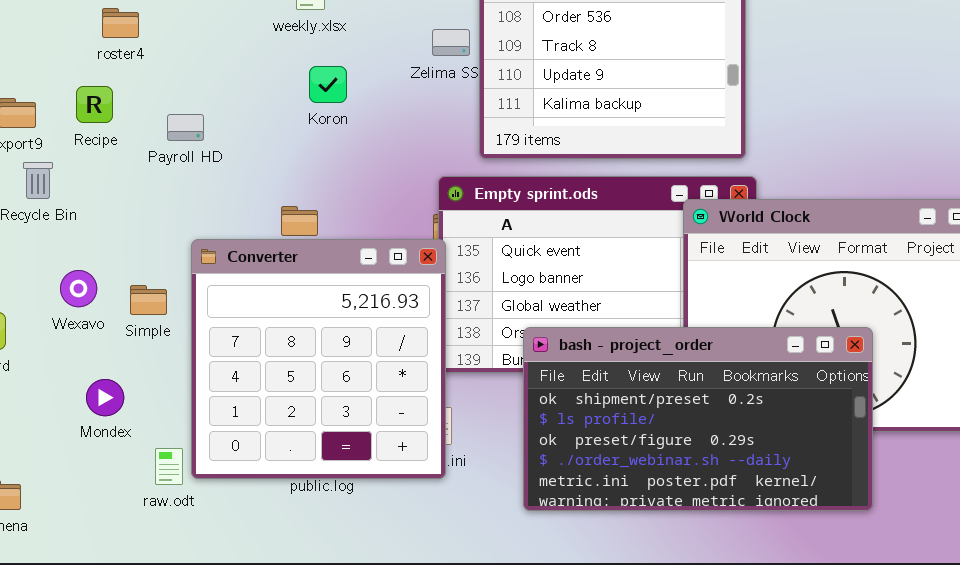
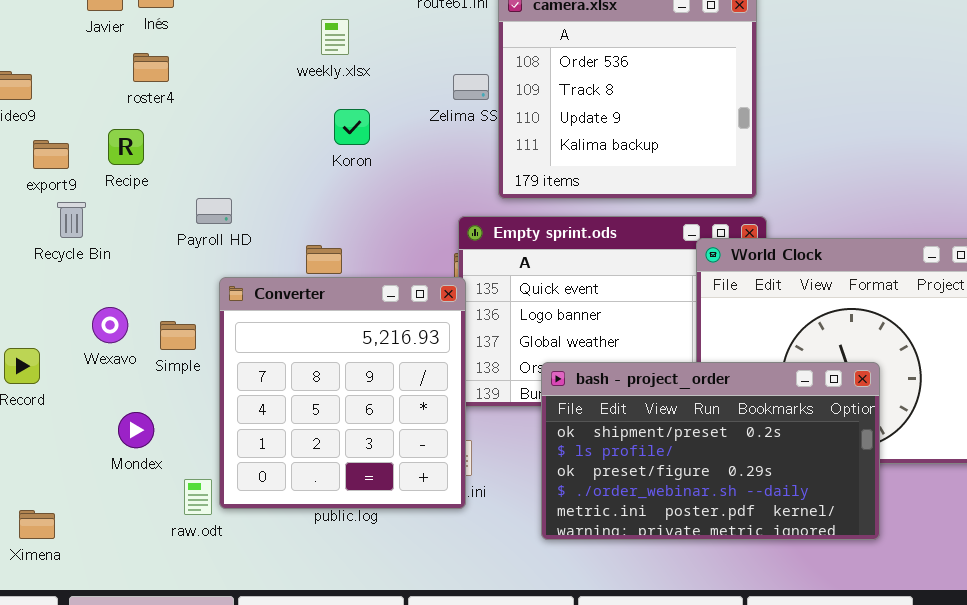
Payroll HD: [167,114,204,141] -> [196,198,232,224], moved

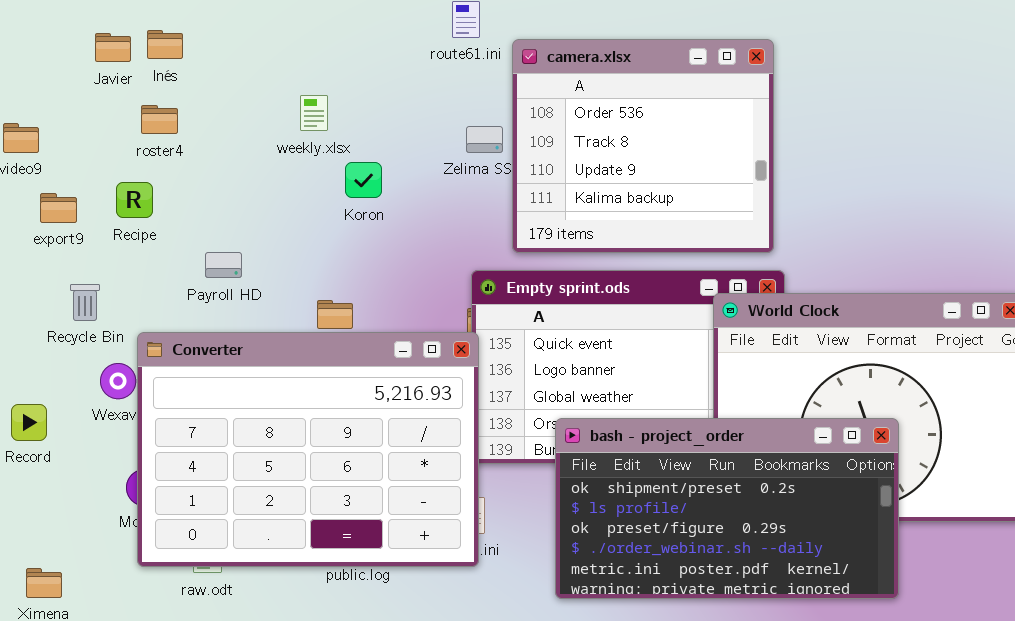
weekly.xlsx: [321,19,349,55] -> [300,95,328,131], moved
Recycle Bin: [57,202,86,238] -> [70,284,100,321], moved
Converter: [219,277,466,509] -> [137,332,479,567], resized

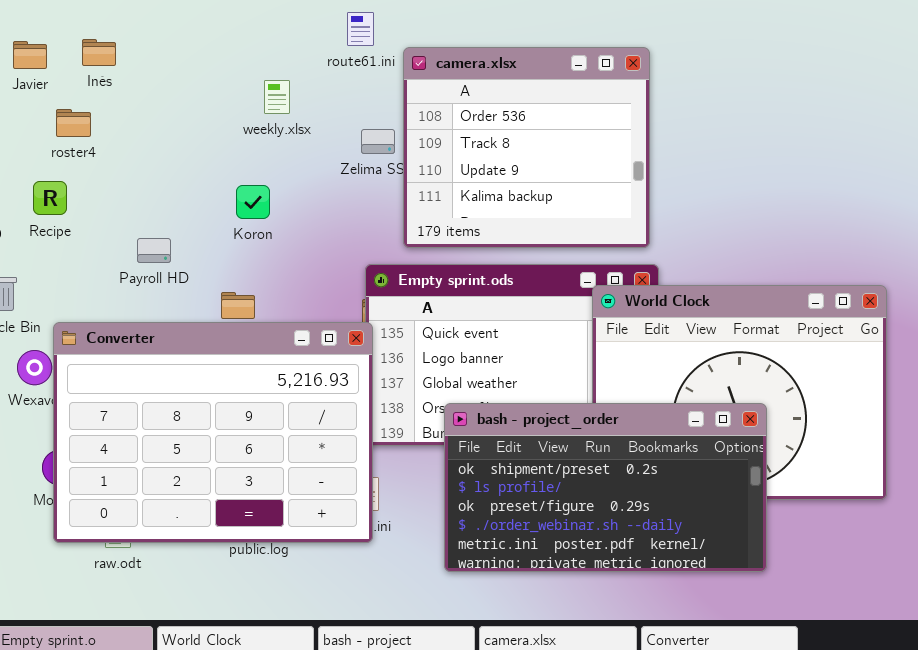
Inés: [147,30,183,59] -> [82,39,116,66], moved
weekly.xlsx: [300,95,328,131] -> [264,80,290,114], moved
Koron: [345,162,382,198] -> [236,185,270,219], moved
Payroll HD: [205,252,242,278] -> [137,238,171,263], moved

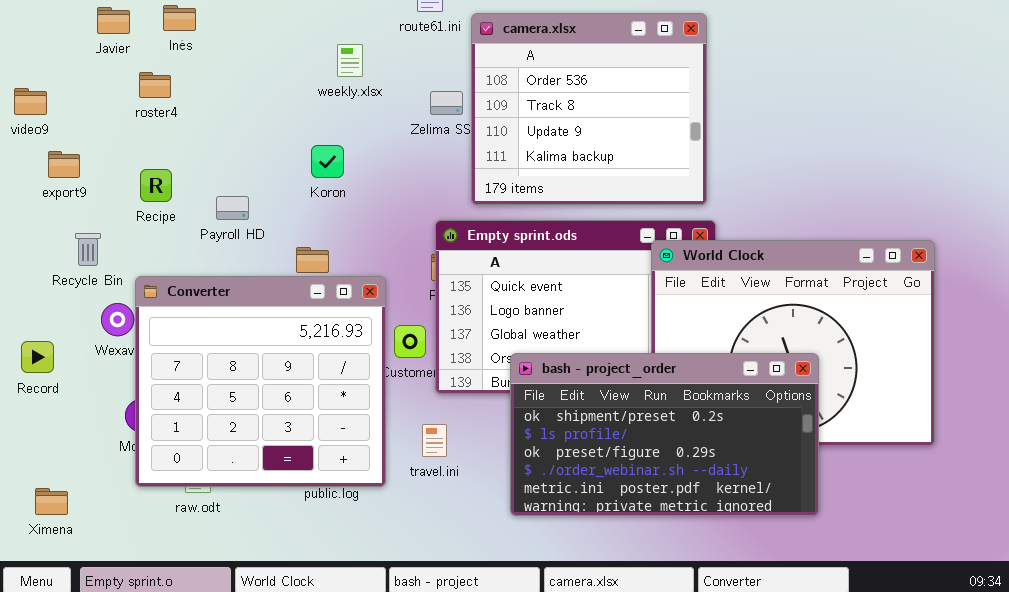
Recipe: [33,181,67,215] -> [140,169,172,202], moved
Converter: [53,322,373,543] -> [135,276,386,487], resized

